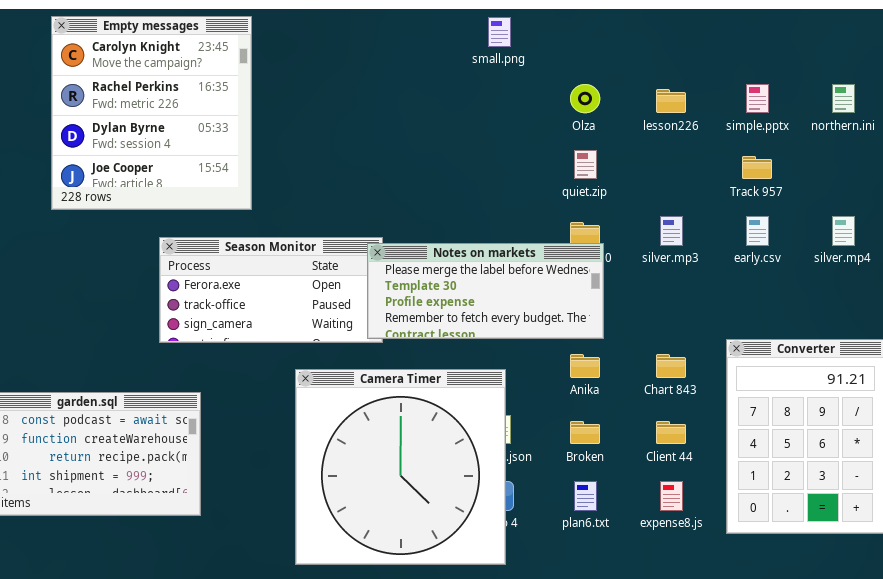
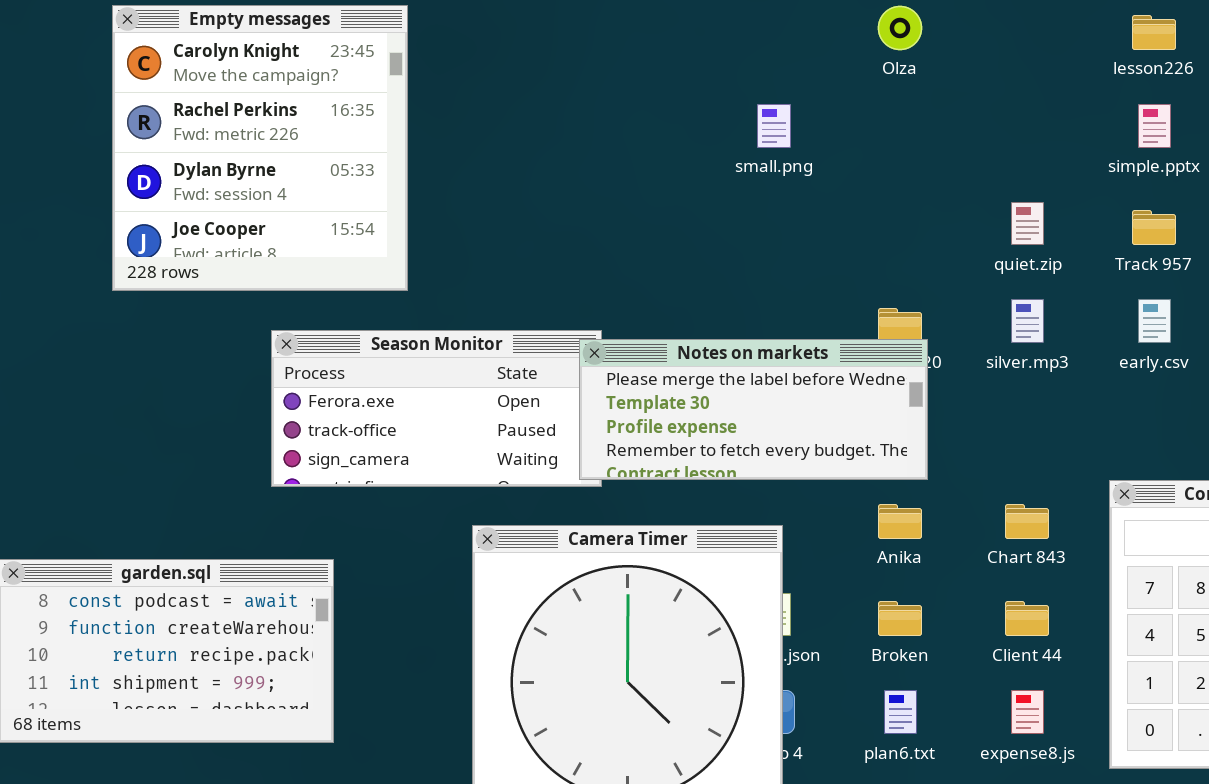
small.png: [488,17,511,47] -> [757,104,791,148], moved
Olza: [570,84,600,113] -> [878,6,922,50], moved
lesson226: [656,89,686,113] -> [1132,15,1176,50], moved
quiet.zip: [574,150,597,179] -> [1011,202,1044,245], moved

